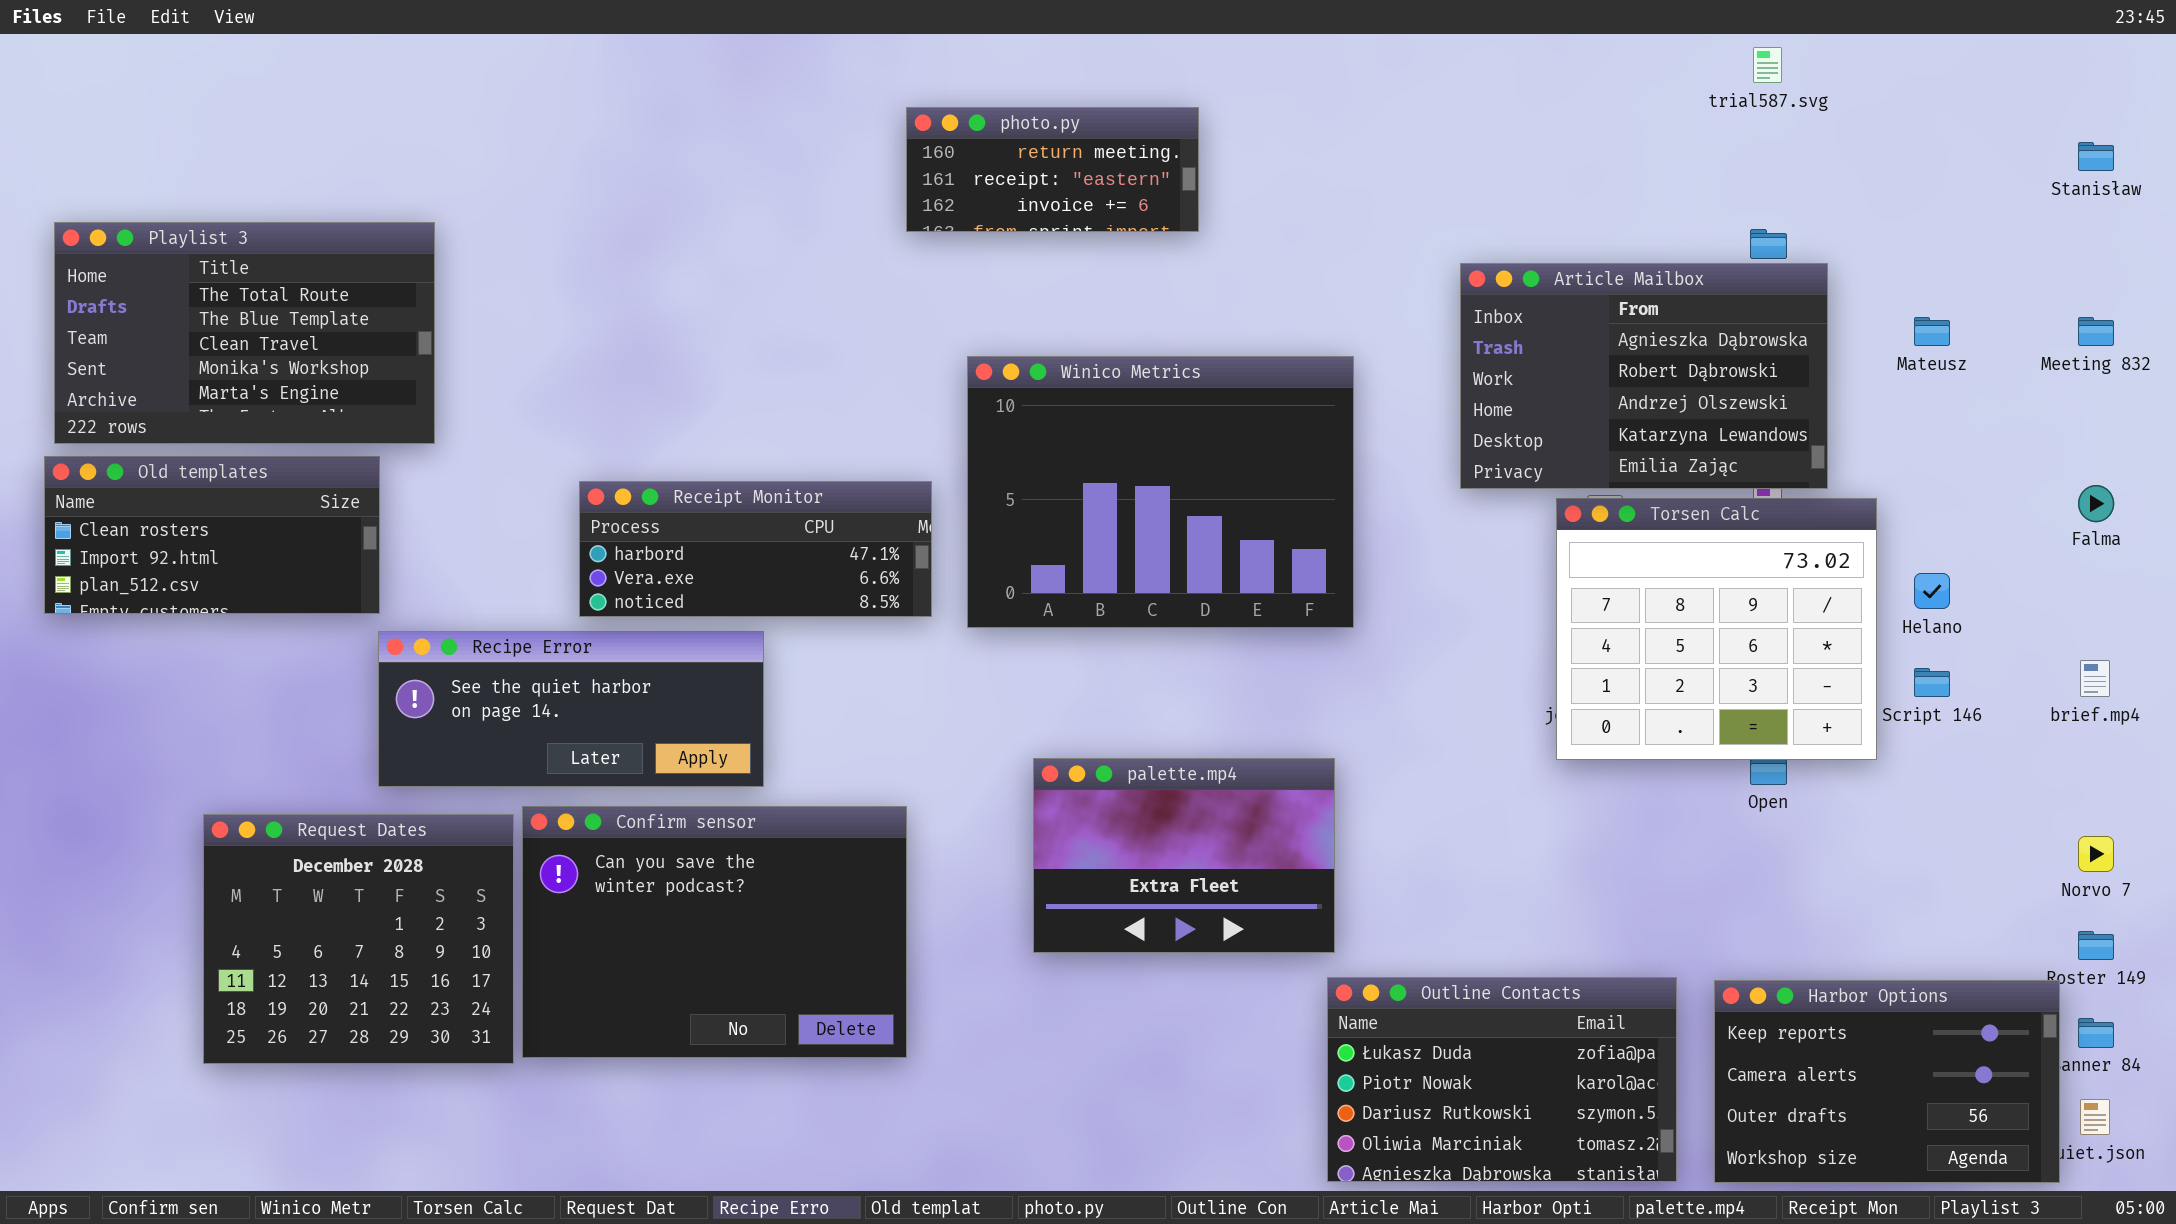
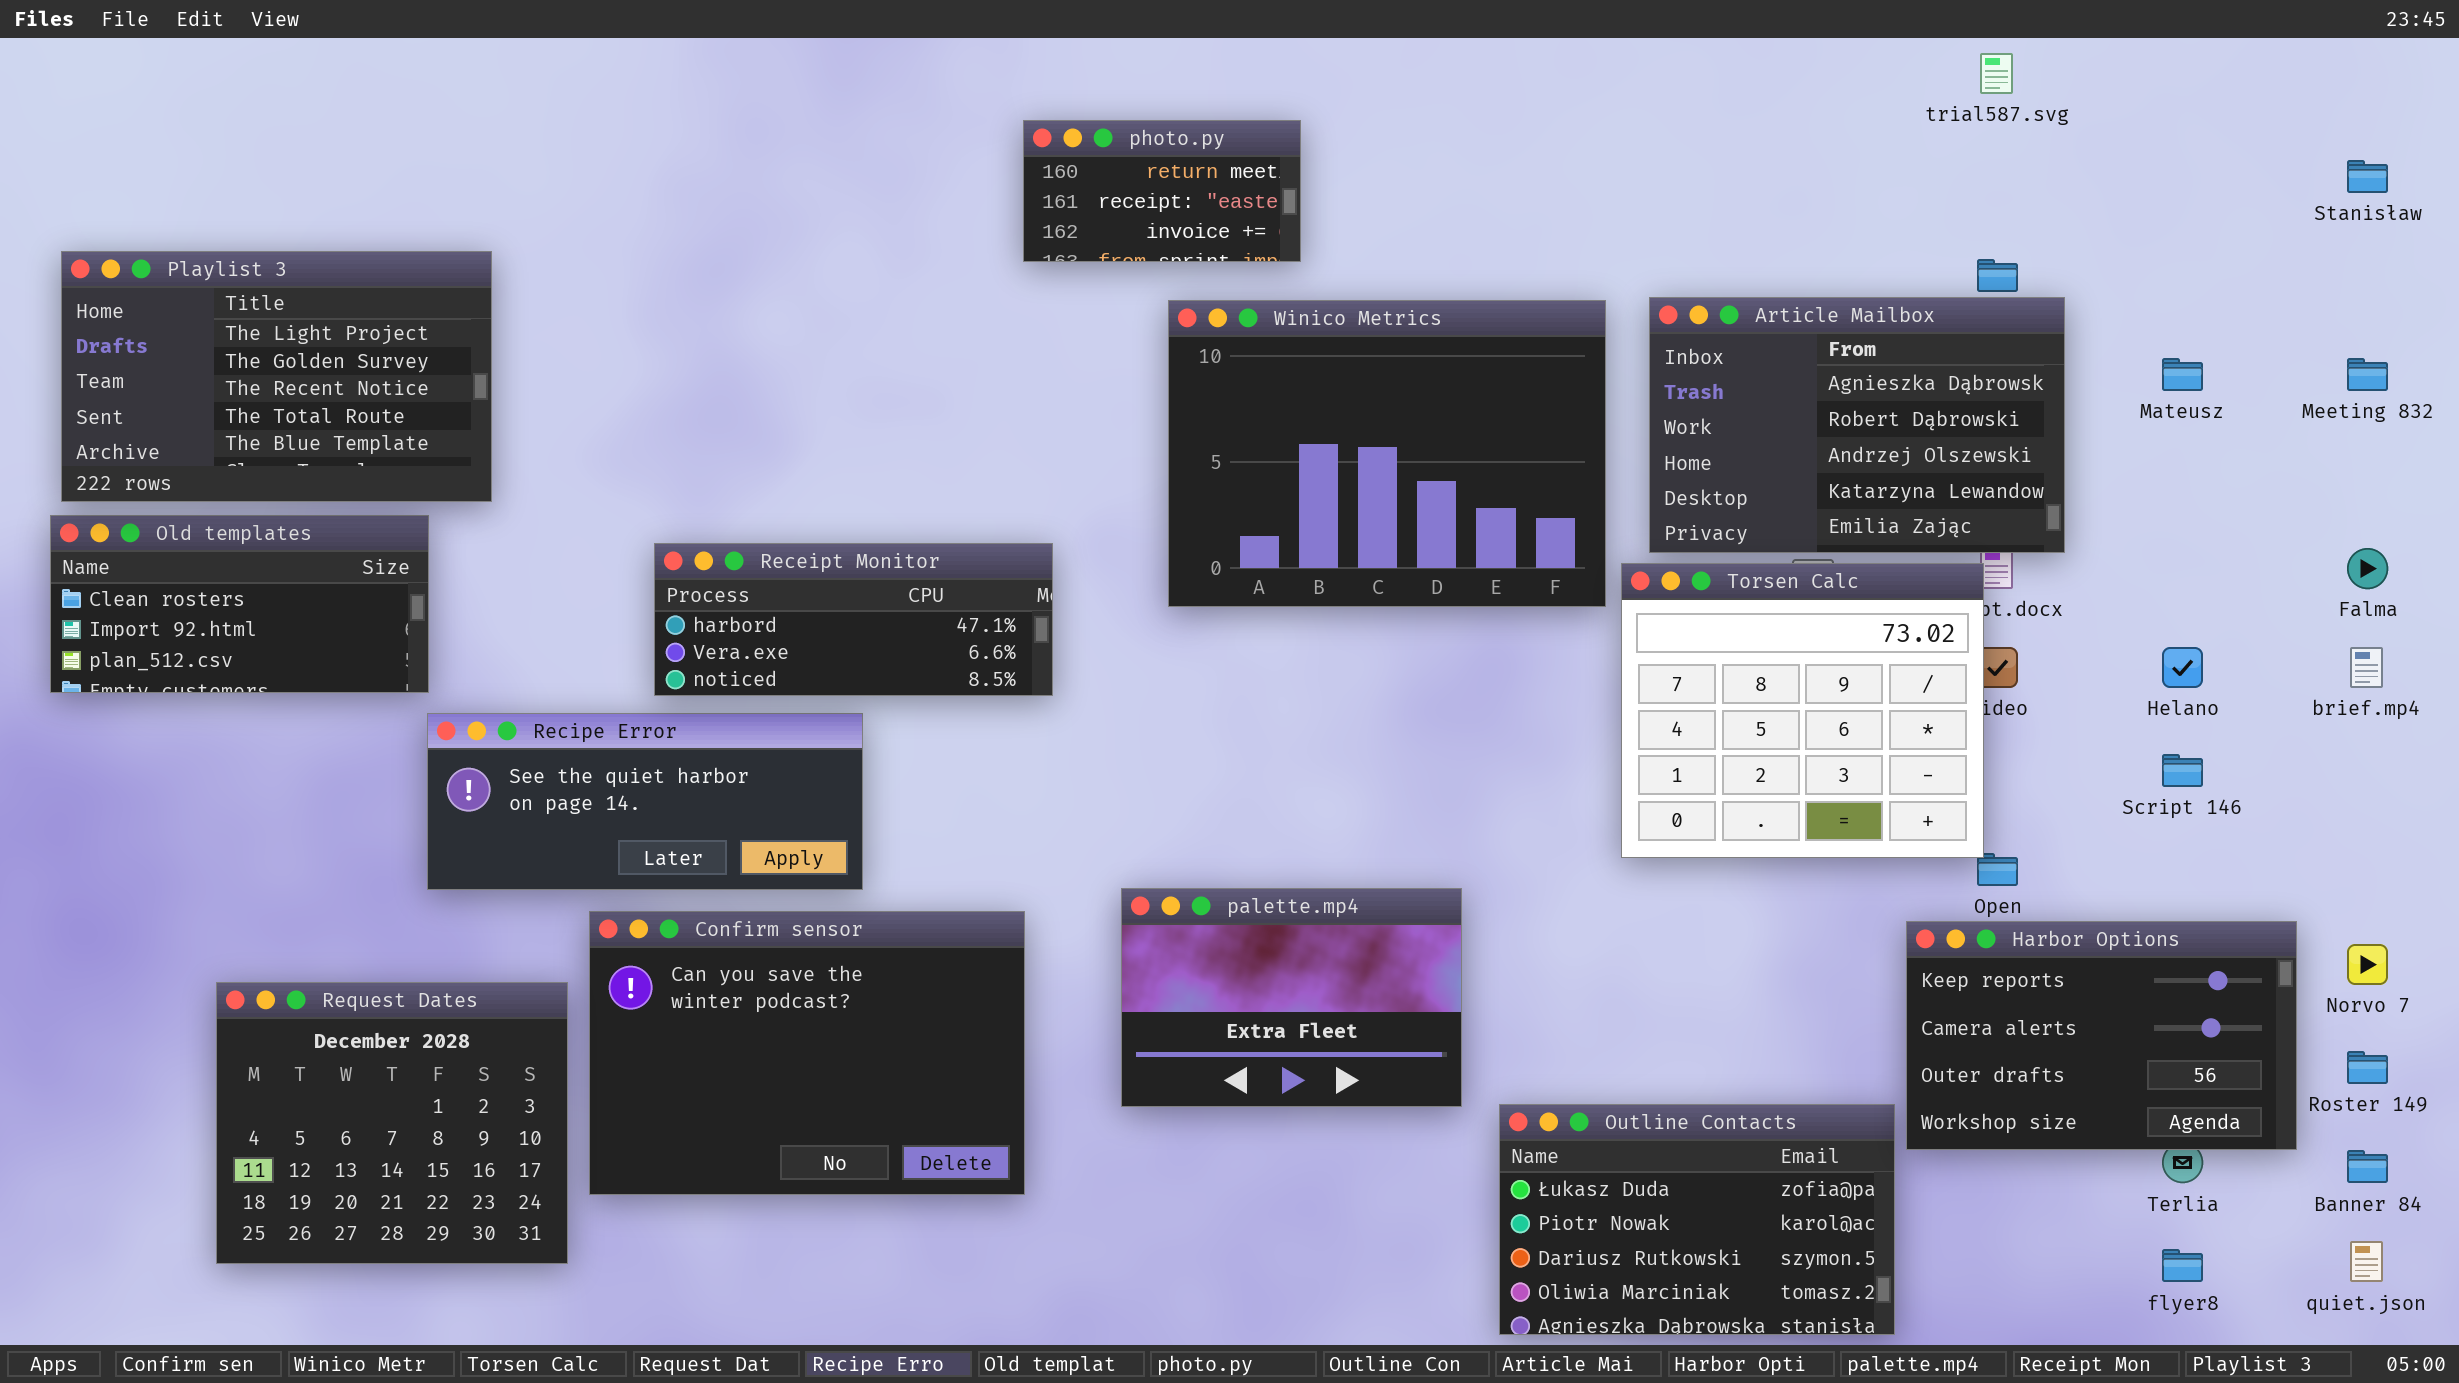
photo.py: [906,107,1199,232] -> [1023,120,1301,262], resized
Playlist 3: [54,222,435,444] -> [61,251,492,502], scrolled up 3 rows
Winico Metrics: [967,356,1354,628] -> [1168,300,1606,607], moved
Torsen Calc: [1556,498,1877,760] -> [1621,563,1984,858], moved
brief.mp4: [2080,660,2110,697] -> [2350,647,2383,688], moved
palette.mp4: [1033,758,1335,953] -> [1121,888,1462,1107], moved
Request Dates: [203,814,514,1064] -> [216,982,568,1264], moved
Harbor Options: [1714,980,2060,1183] -> [1906,921,2297,1150], moved

